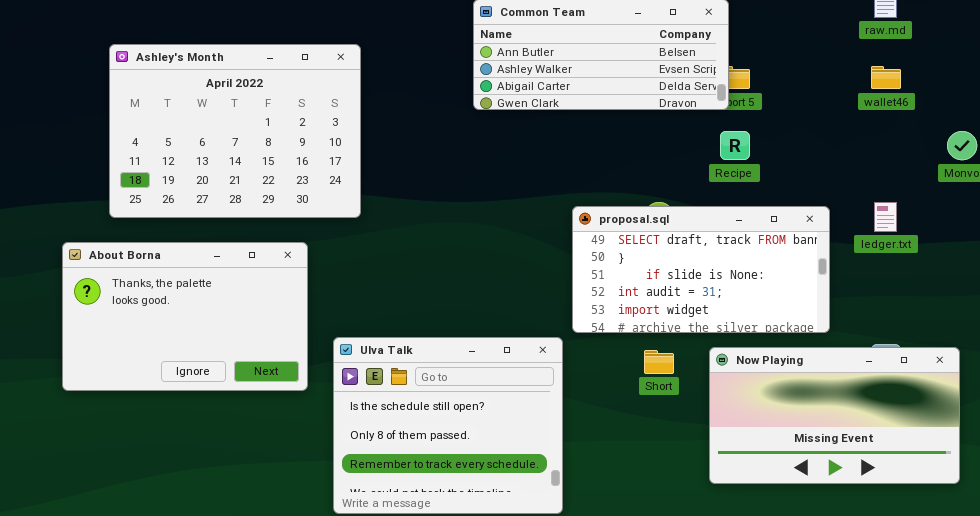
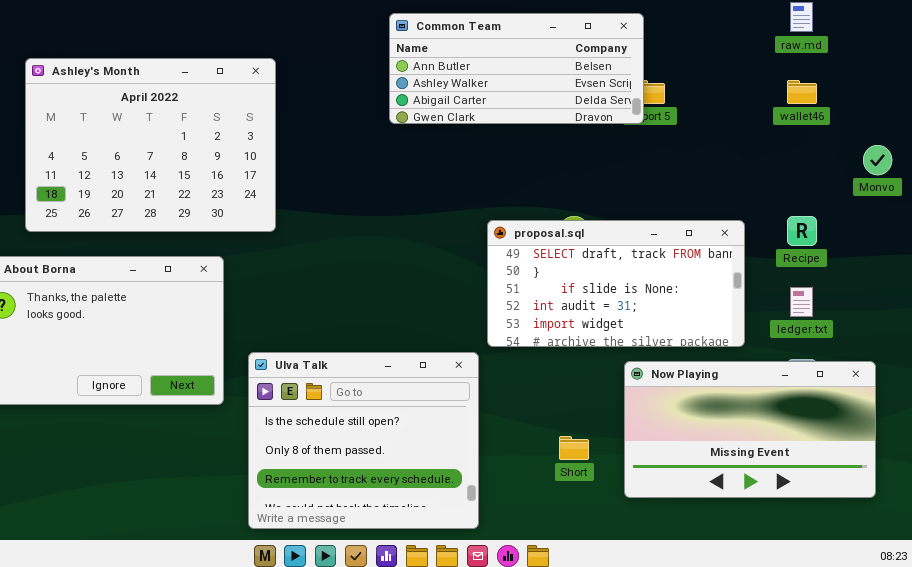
Recipe: [720,131,750,160] -> [787,216,817,246], moved
ledger.txt: [874,202,897,232] -> [790,287,813,317], moved
Short: [644,350,674,374] -> [559,436,589,460], moved

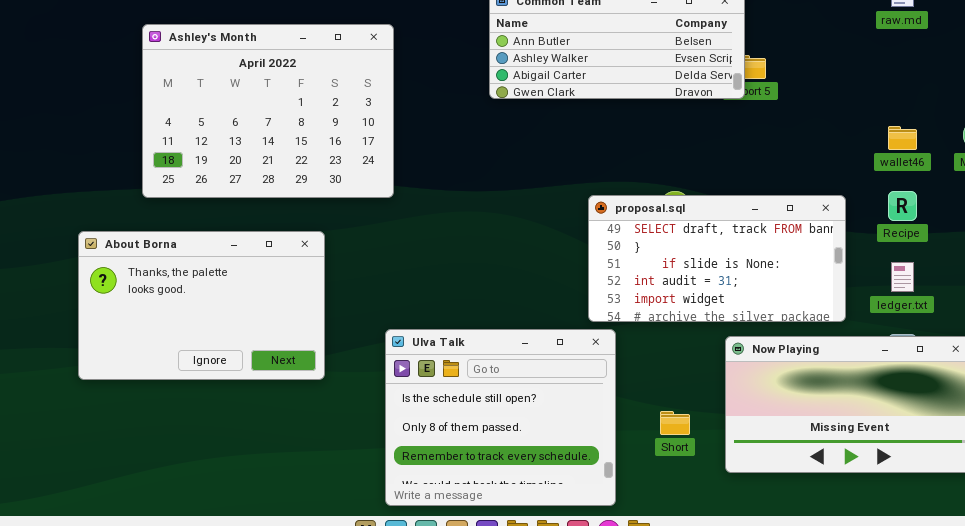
Ashley's Month: [25,58,276,232] -> [142,24,394,198], moved
wallet46: [787,80,817,104] -> [888,126,917,150], moved
Ulva Talk: [248,352,479,529] -> [385,329,616,506], moved

